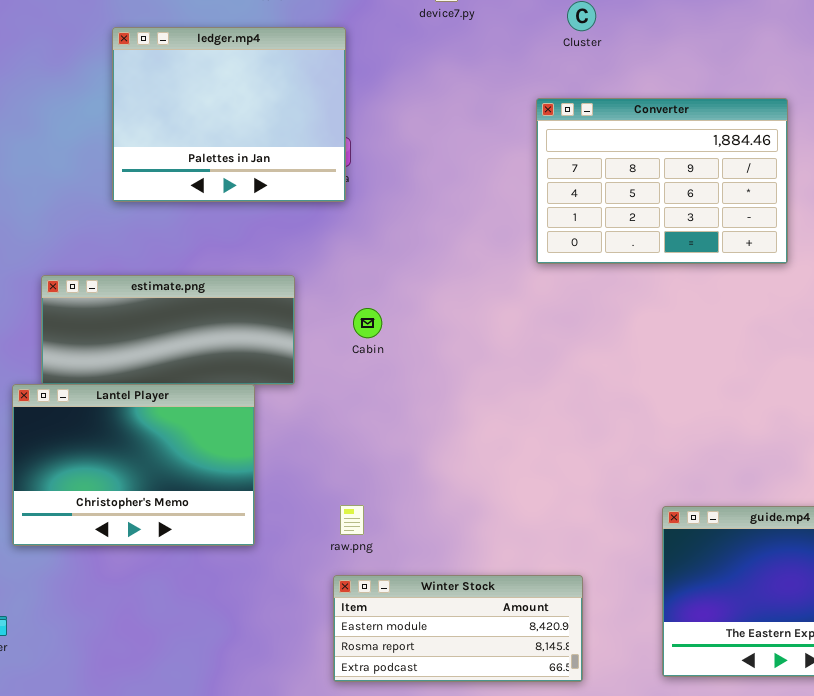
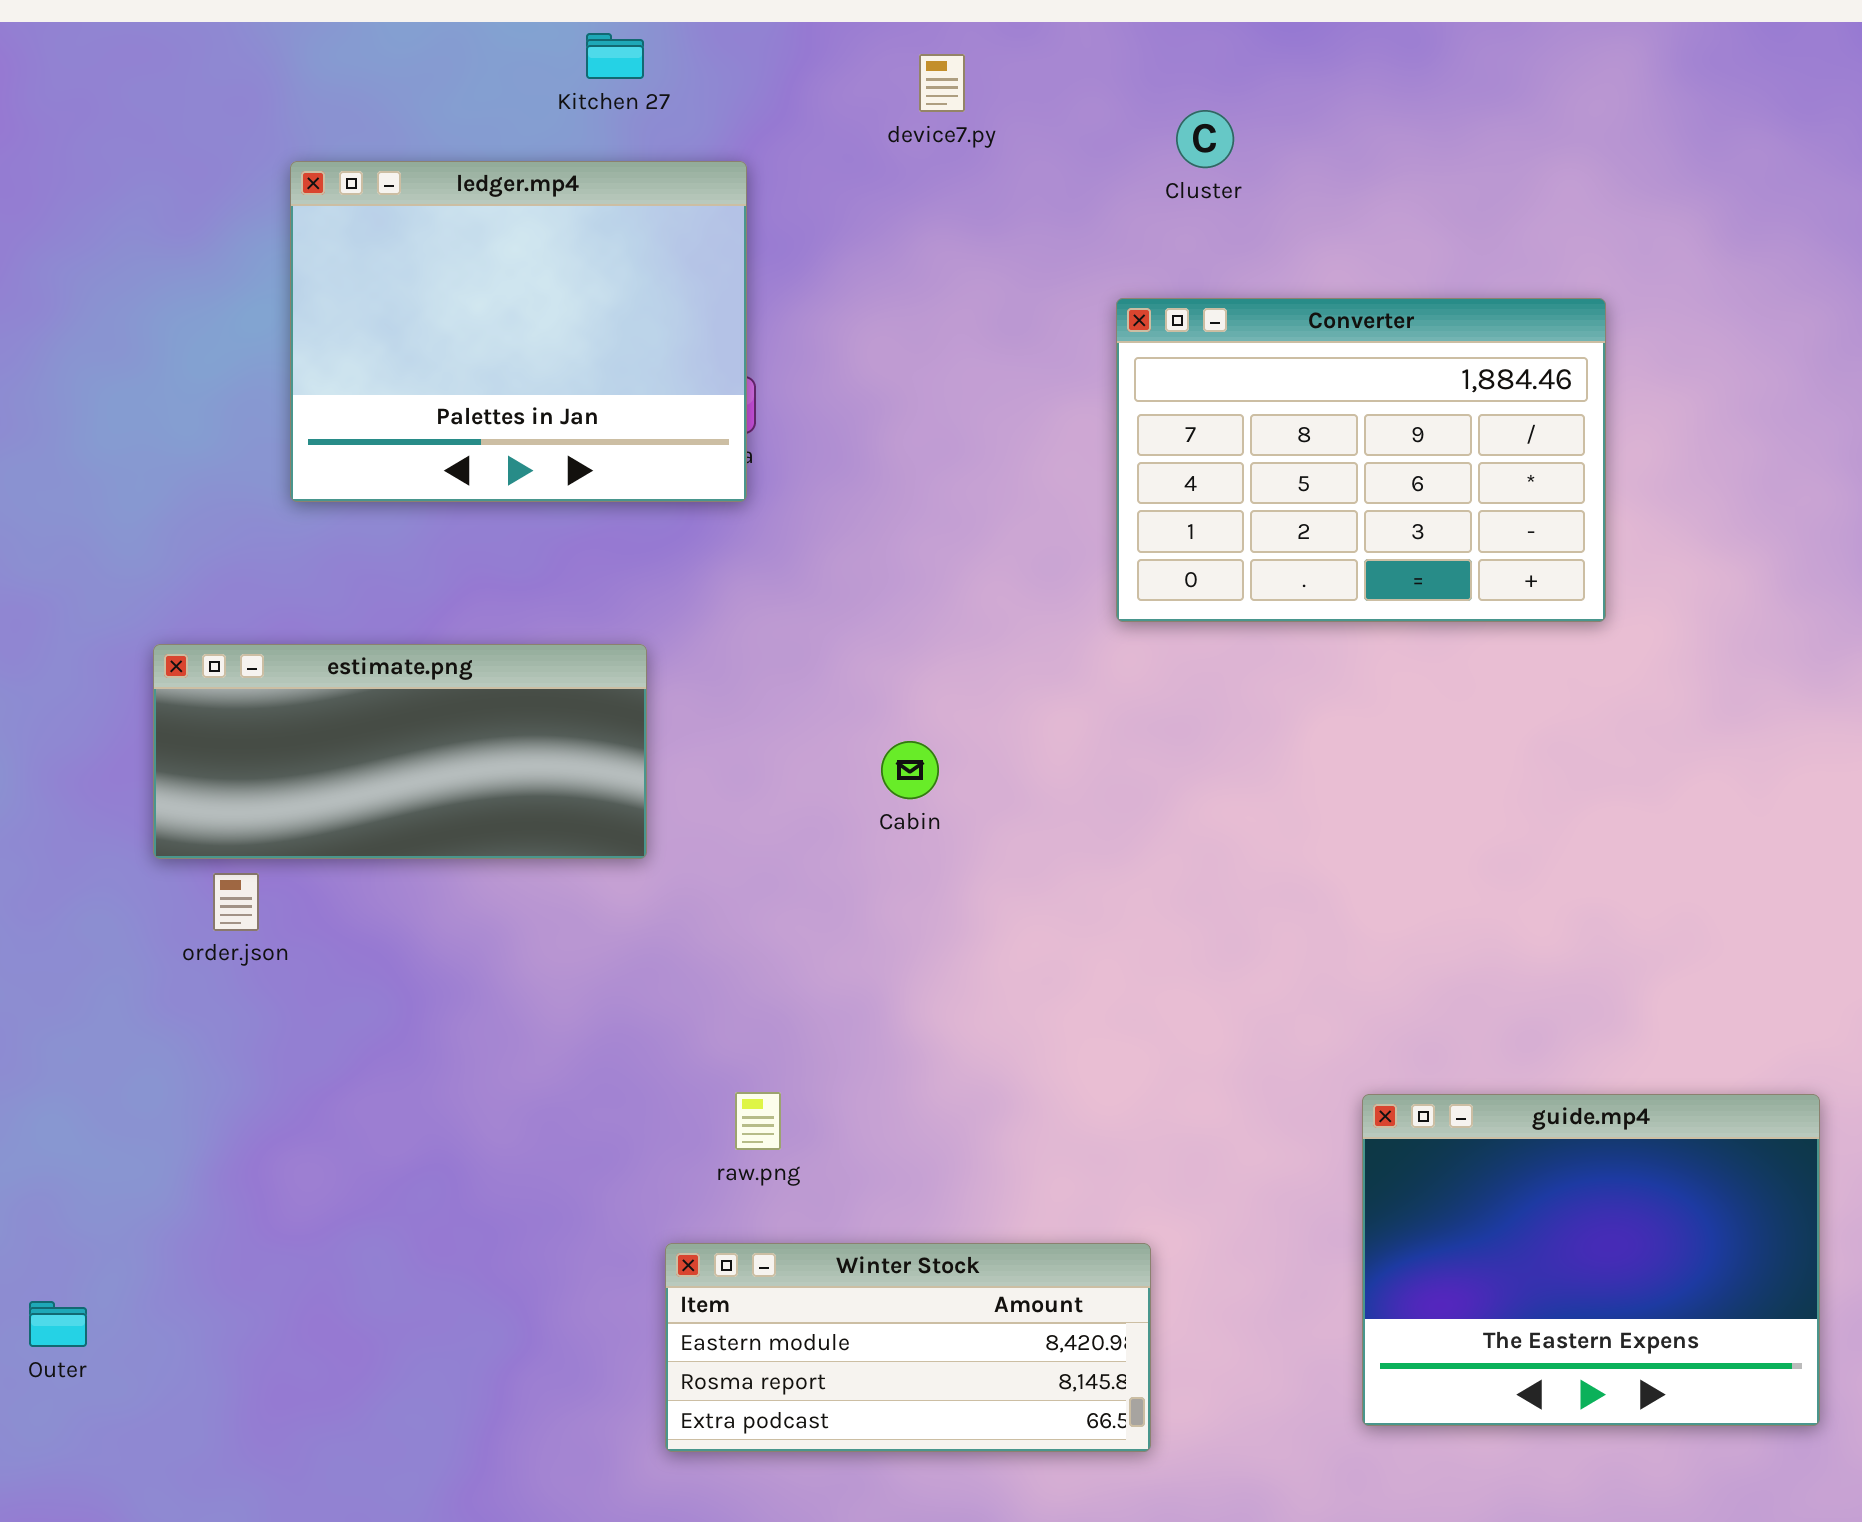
Cabin: [353,308,382,338] -> [881,741,939,799], moved
Lantel Player: [12,384,255,546] -> none, closed
Winter Stock: [333,575,583,682] -> [665,1243,1151,1452], moved

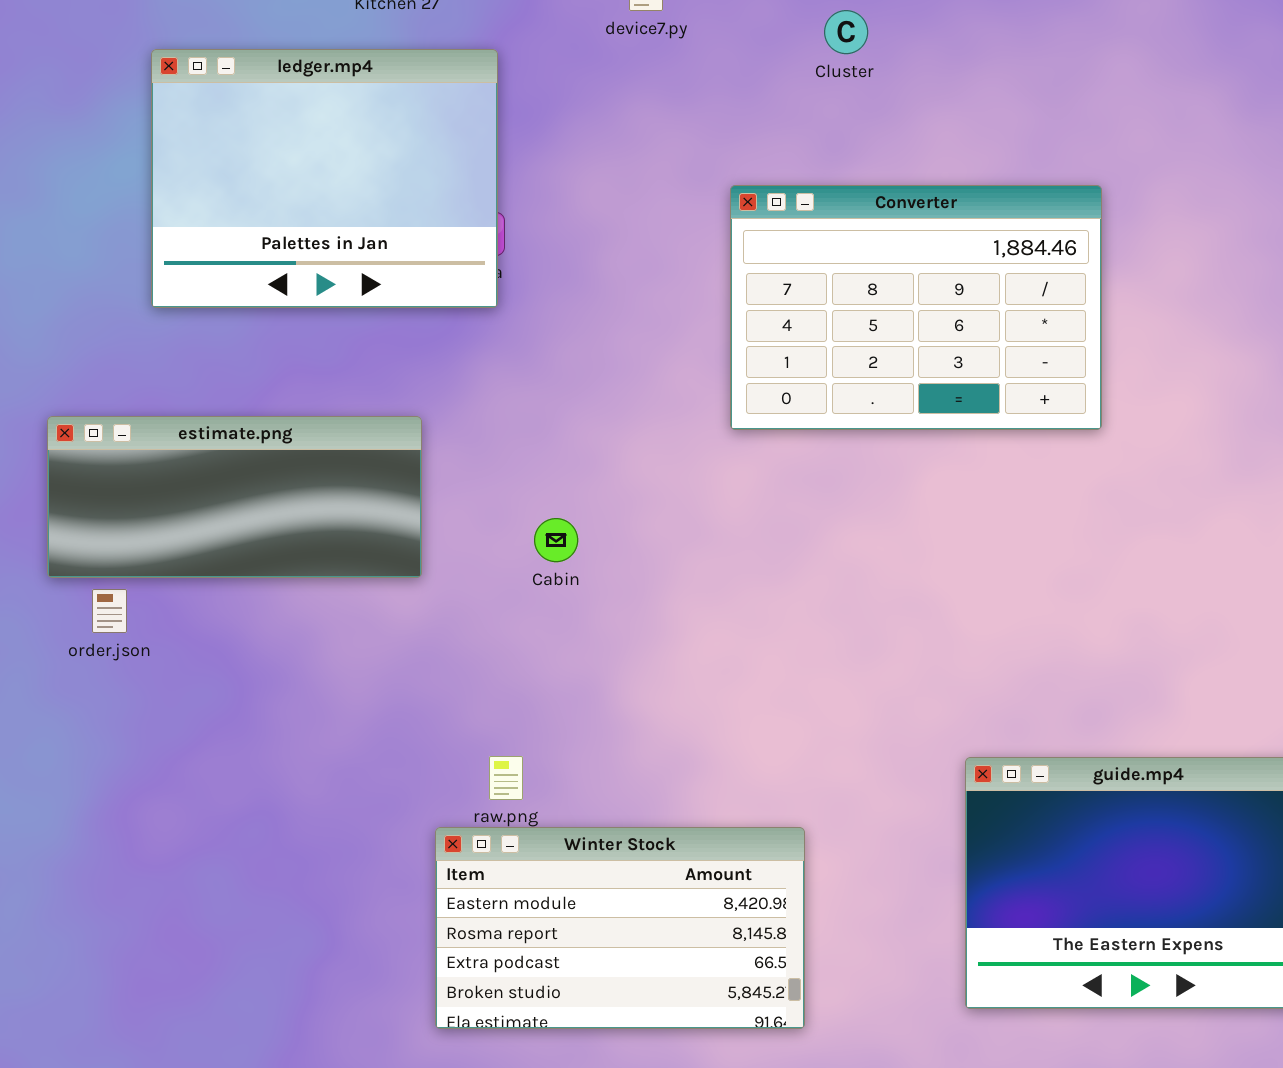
Converter: [1116,298,1606,622] -> [730,185,1102,430], moved
Cabin: [881,741,939,799] -> [534,518,578,562], moved
Winter Stock: [665,1243,1151,1452] -> [435,827,805,1029], resized

